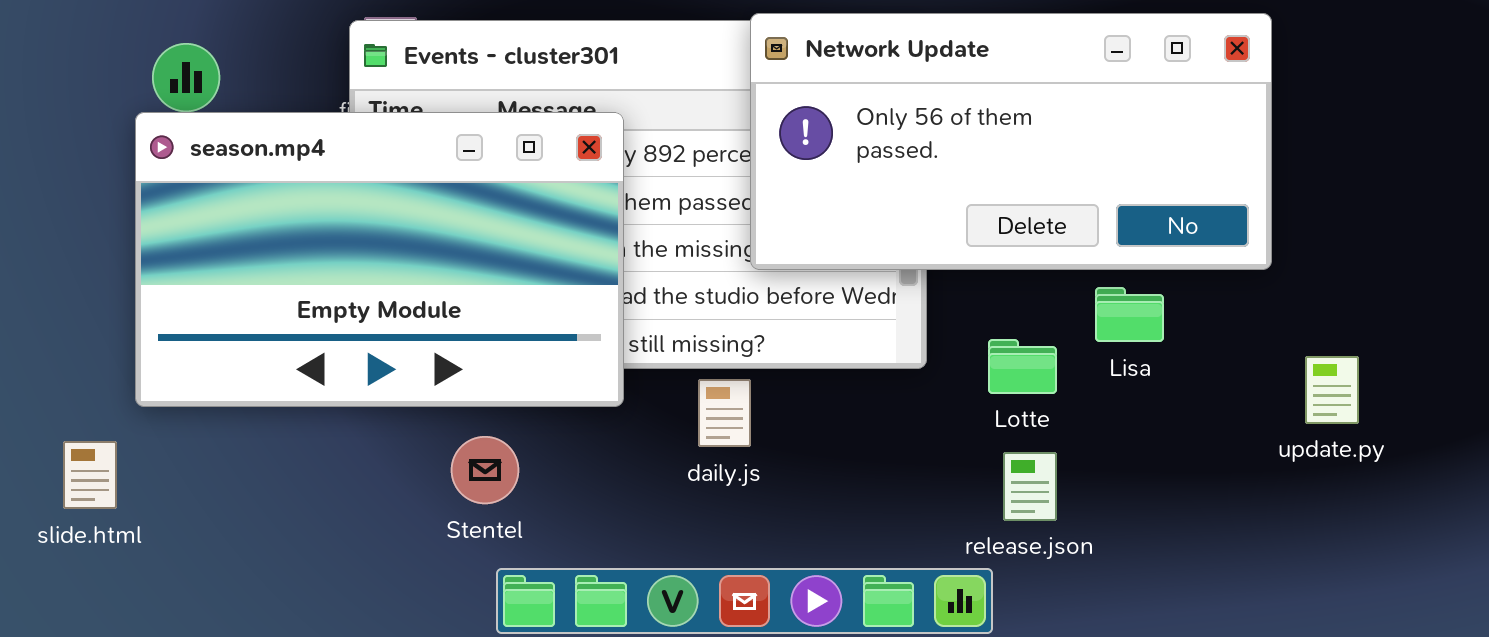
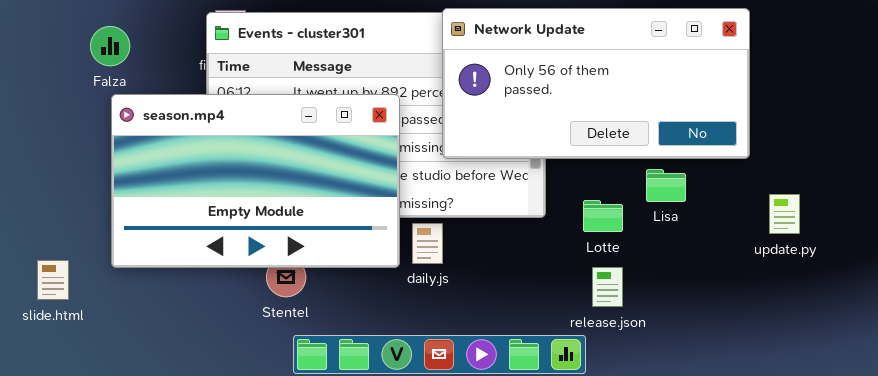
season.mp4: [135,112,624,407] -> [111,94,400,268], moved
update.py: [1305,356,1359,424] -> [769,194,800,234], moved

